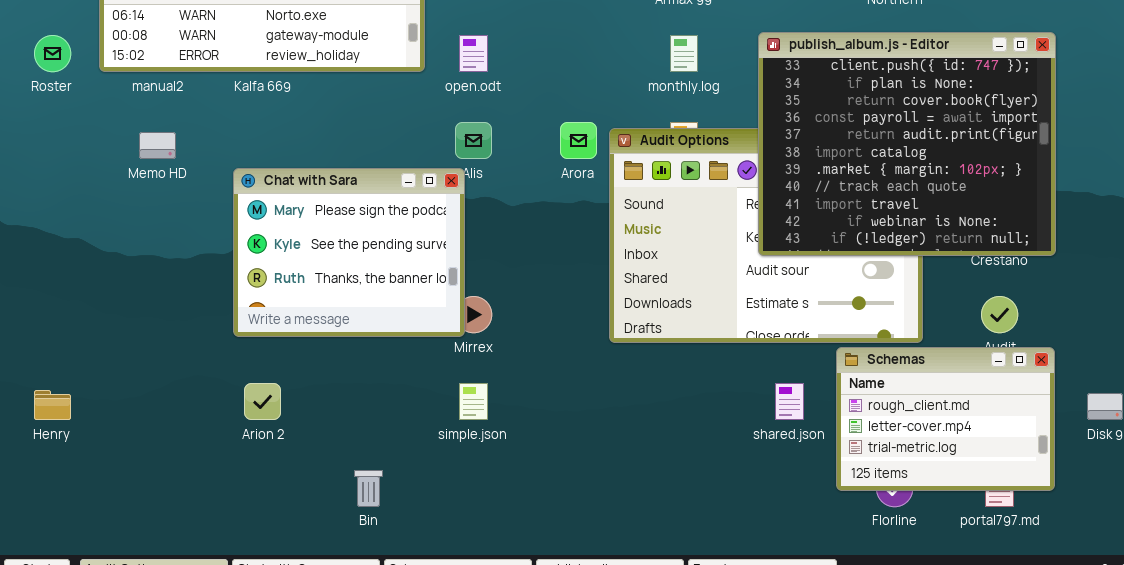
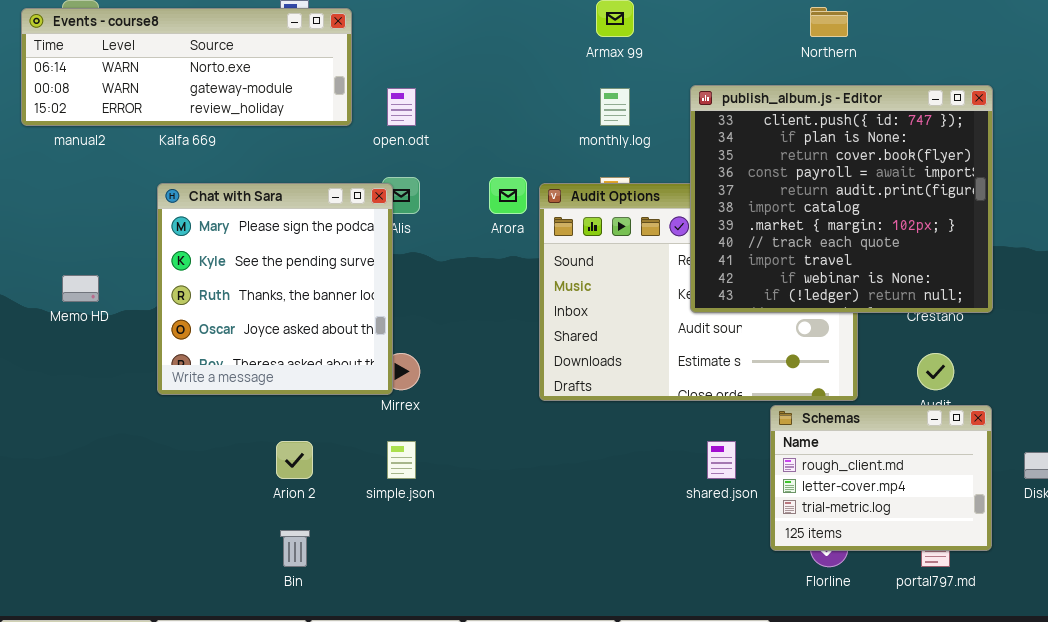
Memo HD: [139,132,176,159] -> [62,275,99,302], moved
Chat with Sara: [233,168,465,337] -> [157,183,393,395], resized
Arion 2: [244,383,281,420] -> [276,441,313,479], moved

